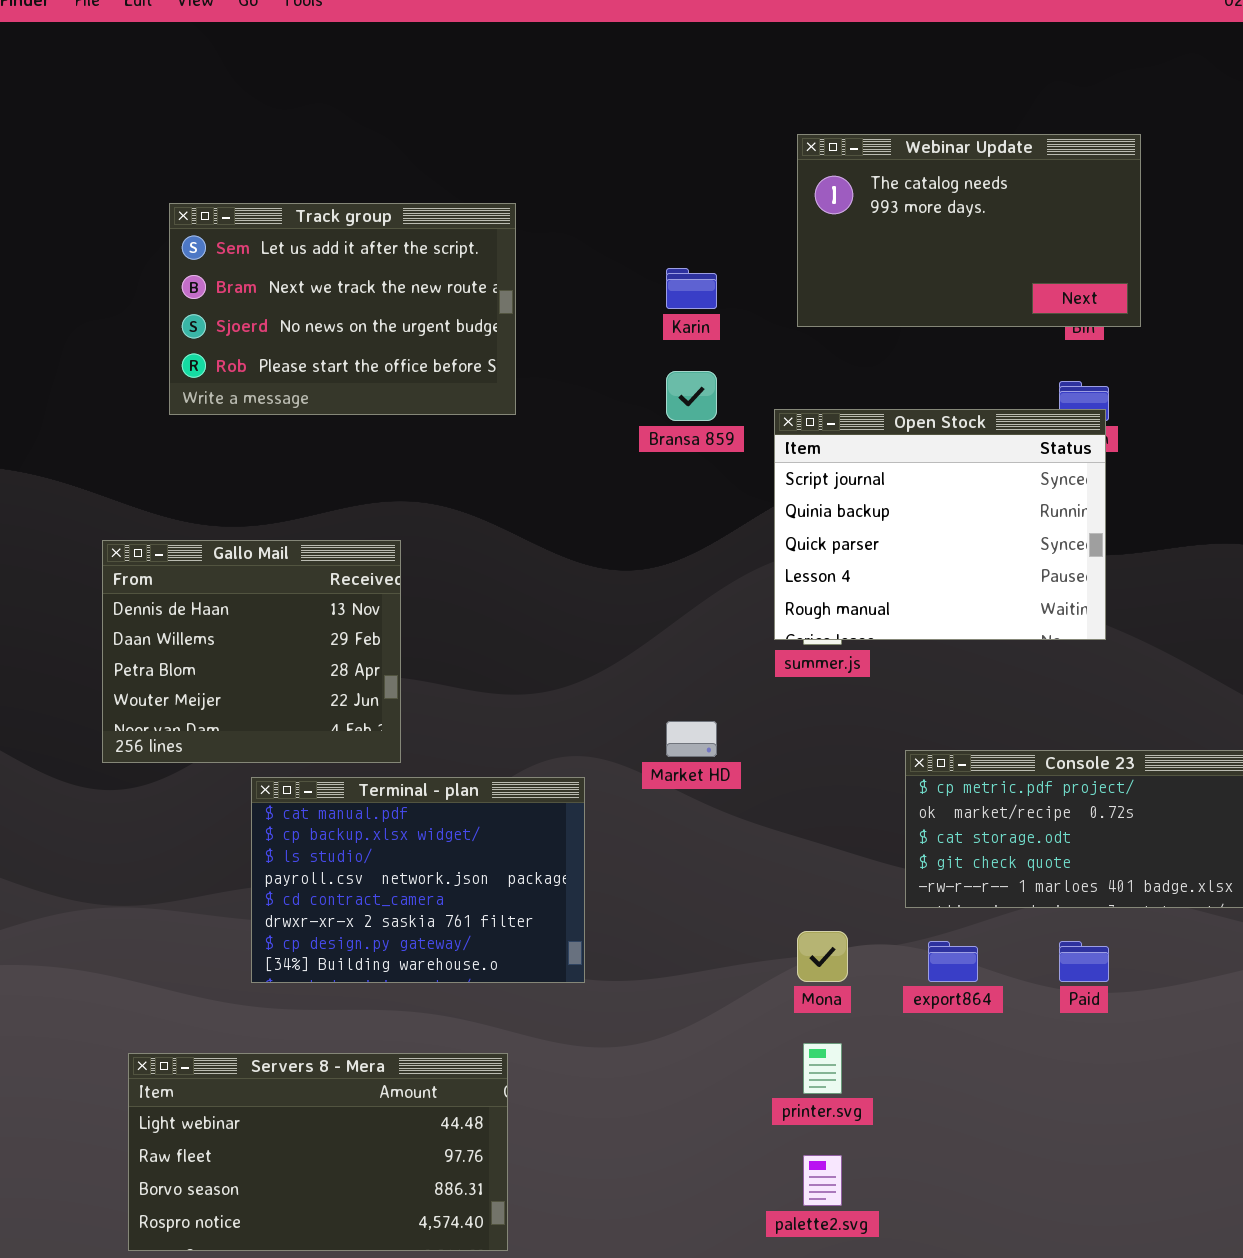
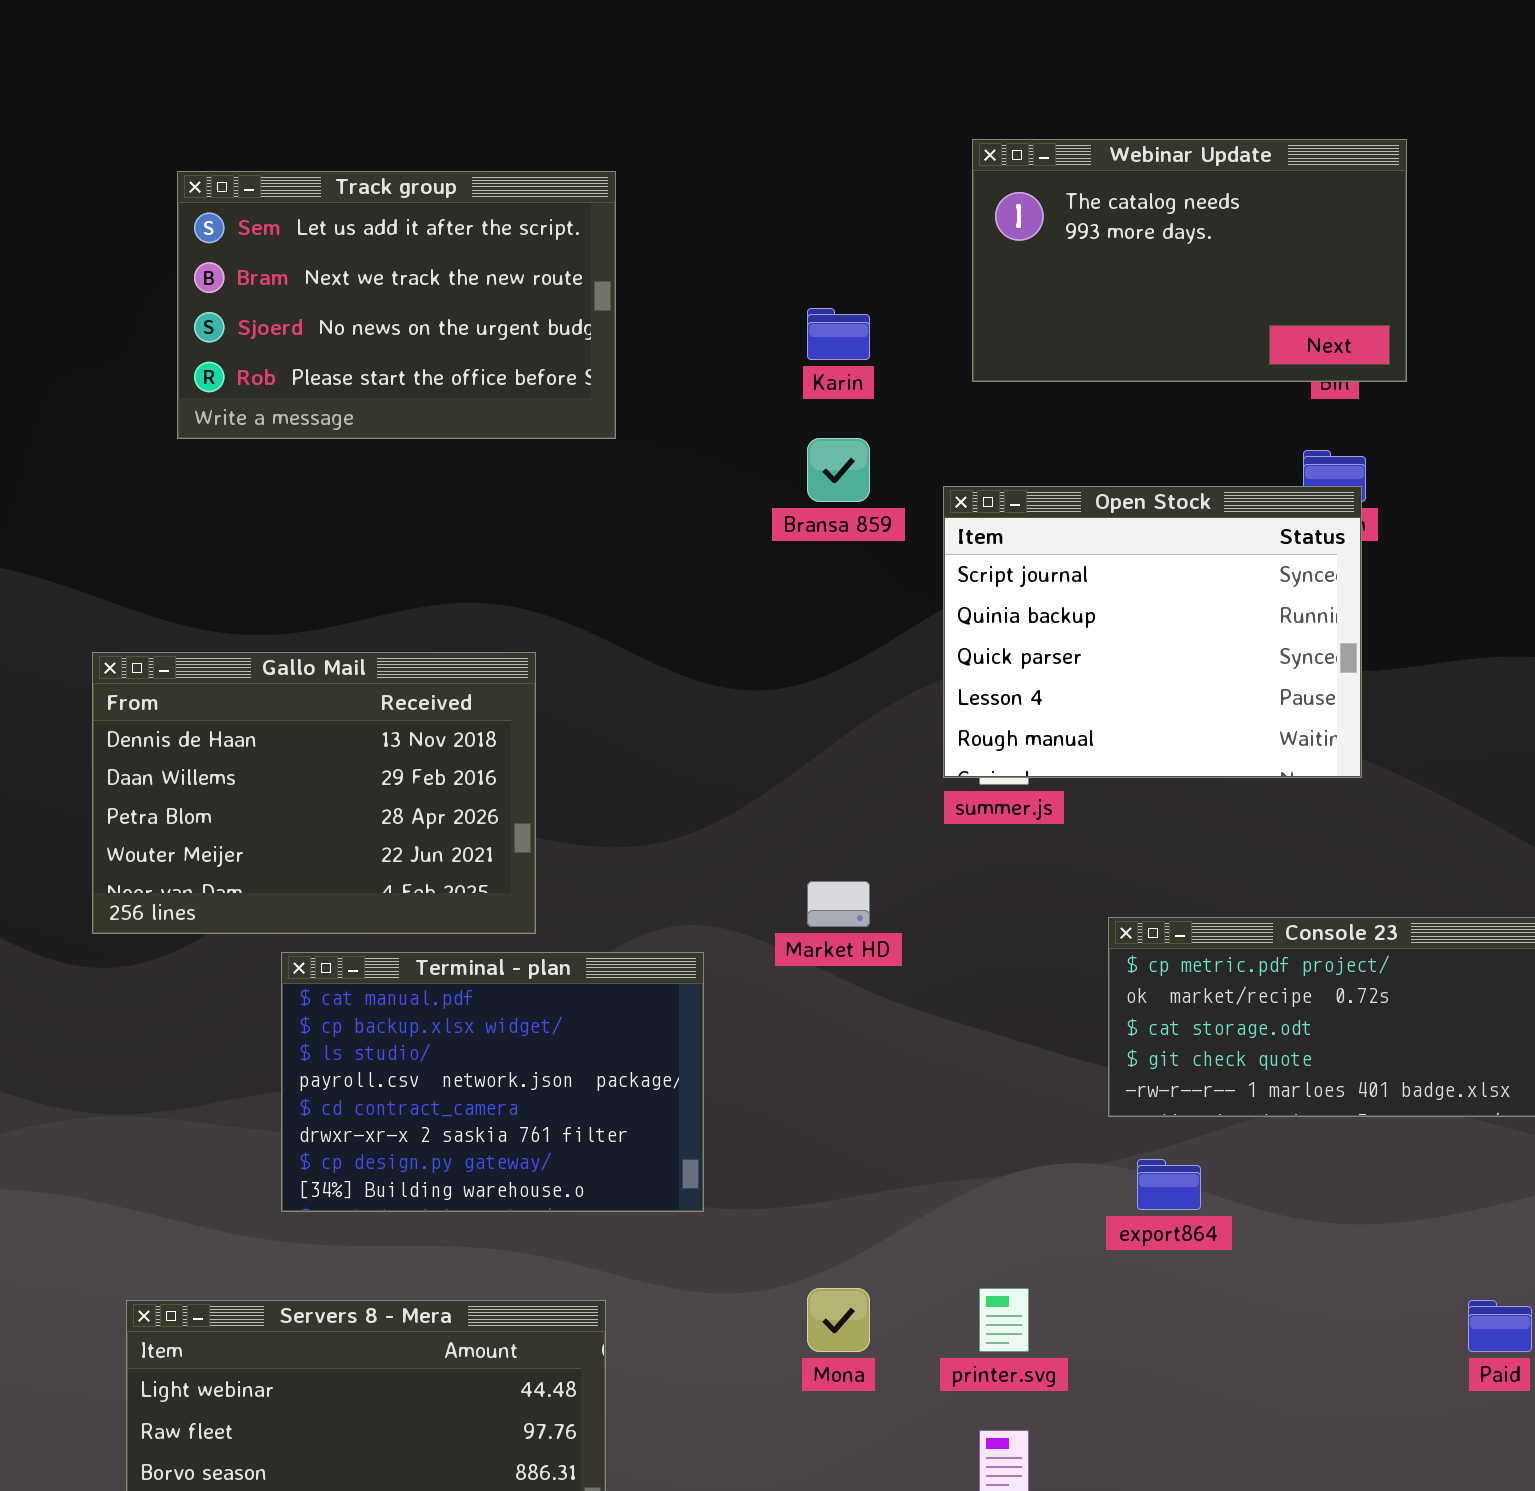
Track group: [169,203,516,415] -> [177,171,616,439], moved
Gallo Mail: [102,540,401,763] -> [92,652,536,934], resized
Mona: [797,931,848,982] -> [807,1288,870,1352], moved
Paid: [1059,941,1109,982] -> [1468,1300,1532,1352], moved

